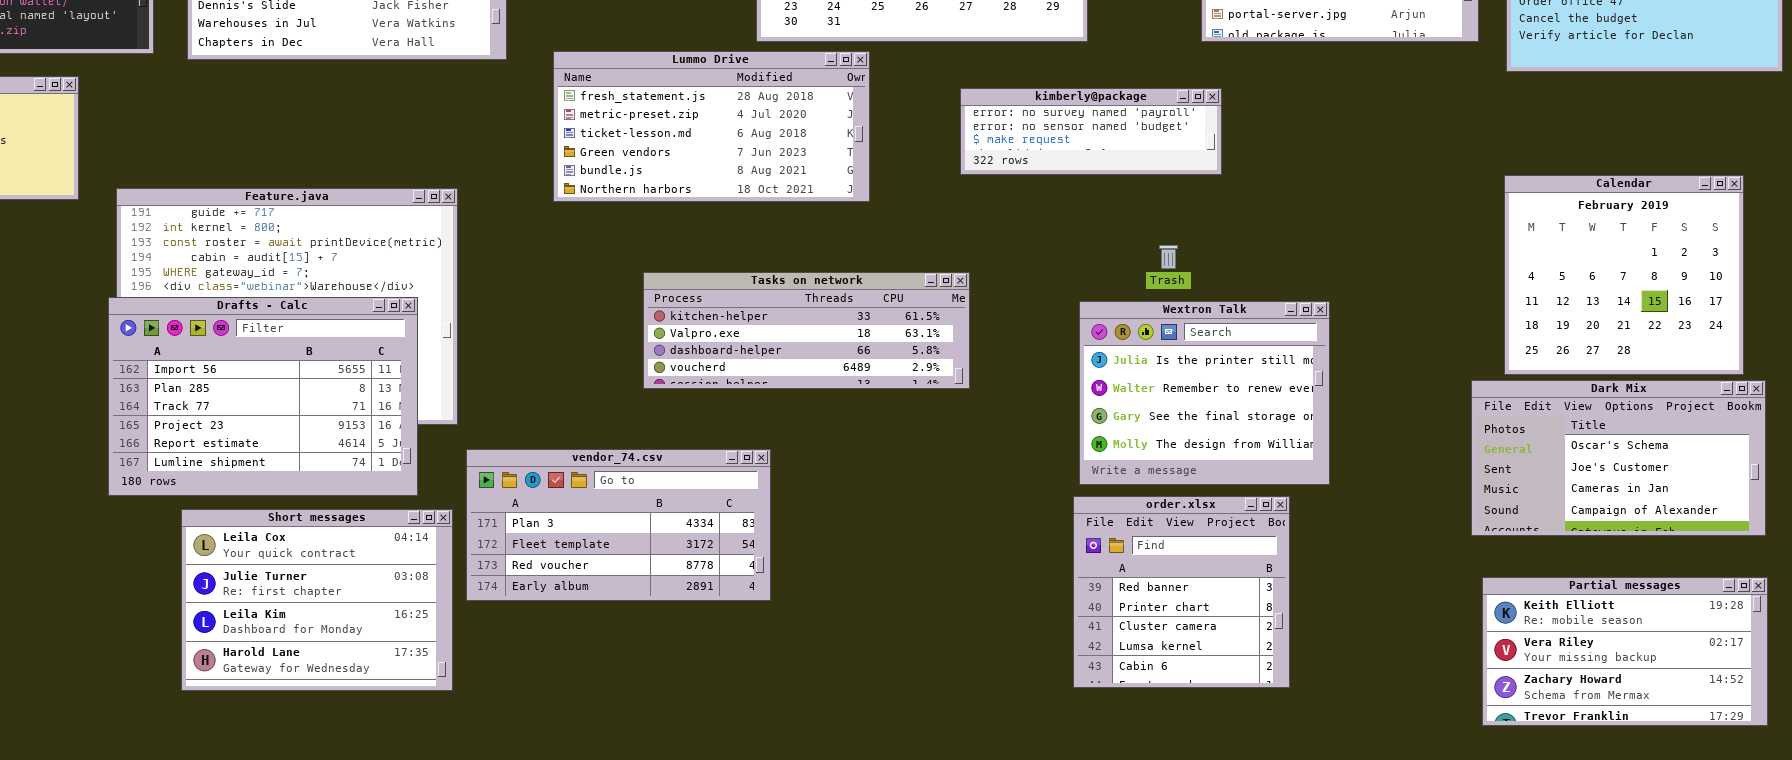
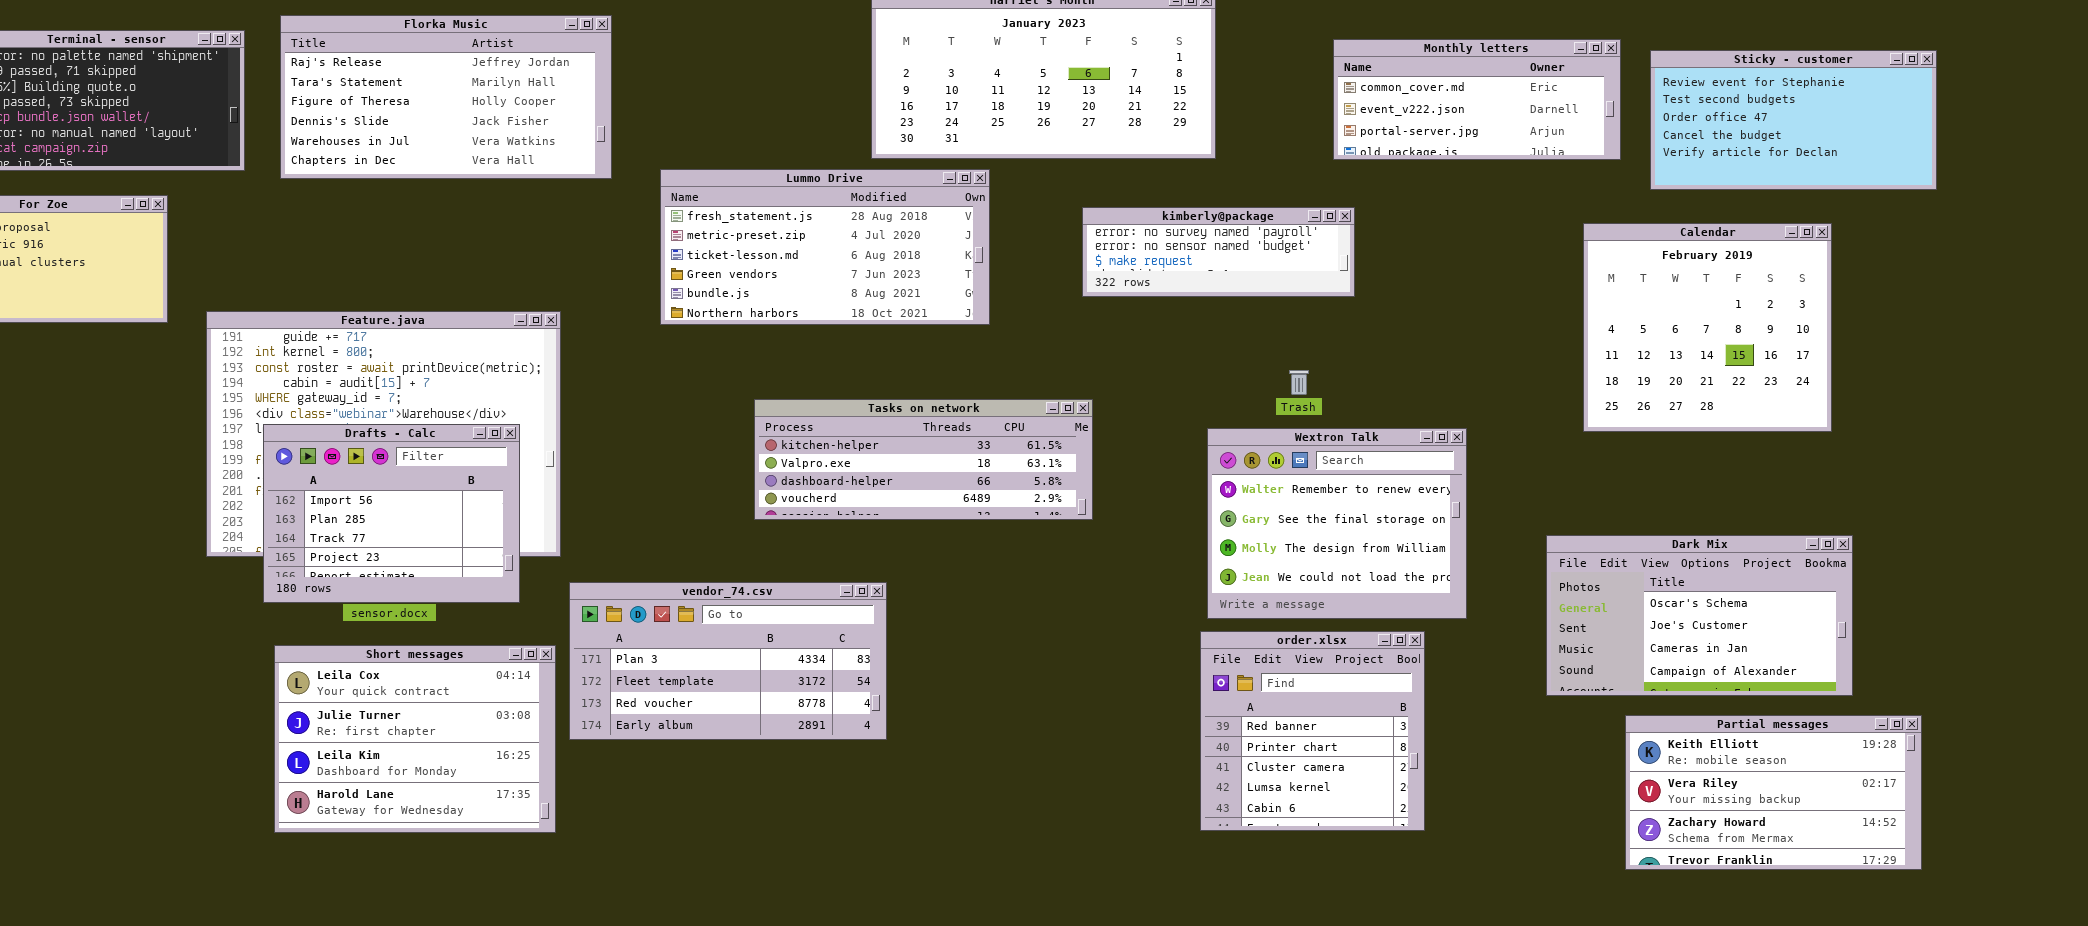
Calendar: [1504,175,1744,375] -> [1583,223,1832,432], moved
Drafts - Calc: [108,297,418,496] -> [263,424,520,603], resized
Wextron Talk: [1079,301,1330,485] -> [1207,428,1467,619], scrolled down 1 row
Dark Mix: [1471,380,1766,536] -> [1546,535,1853,696], moved

